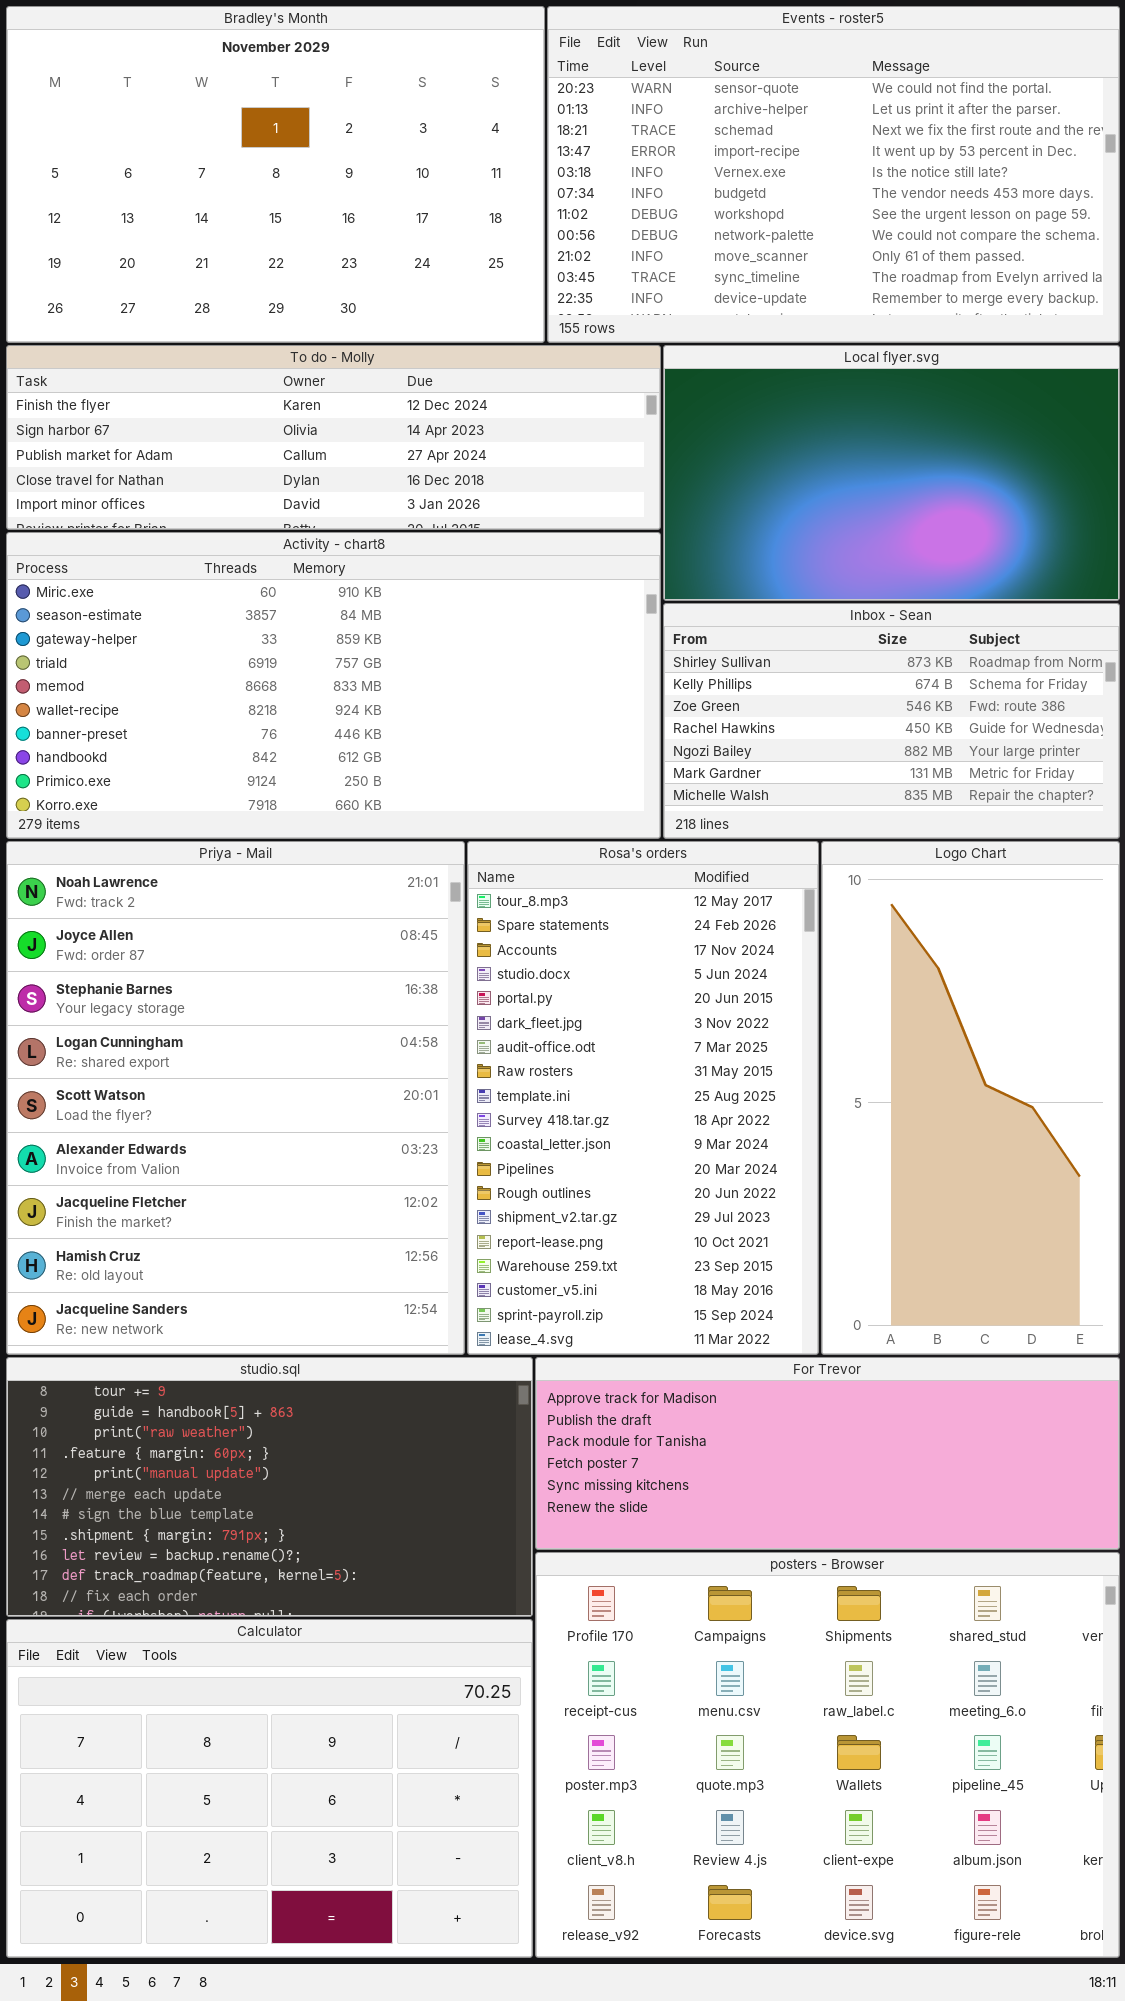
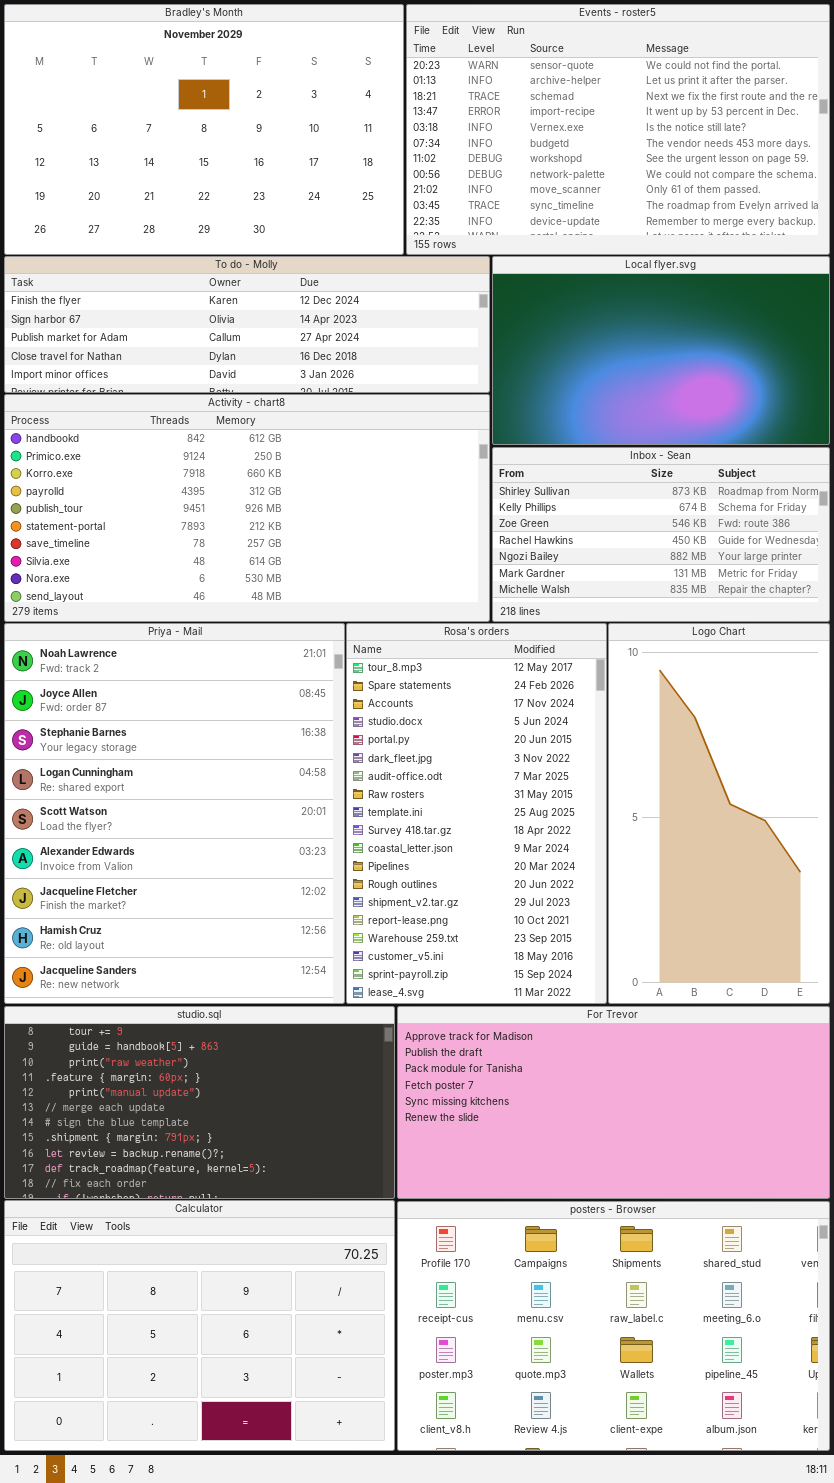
Activity - chart8: [6,532,661,839] -> [4,394,490,622], scrolled down 7 rows
For Trevor: [535,1357,1120,1550] -> [397,1006,830,1199], resized
posters - Browser: [535,1552,1120,1958] -> [397,1201,830,1451], resized

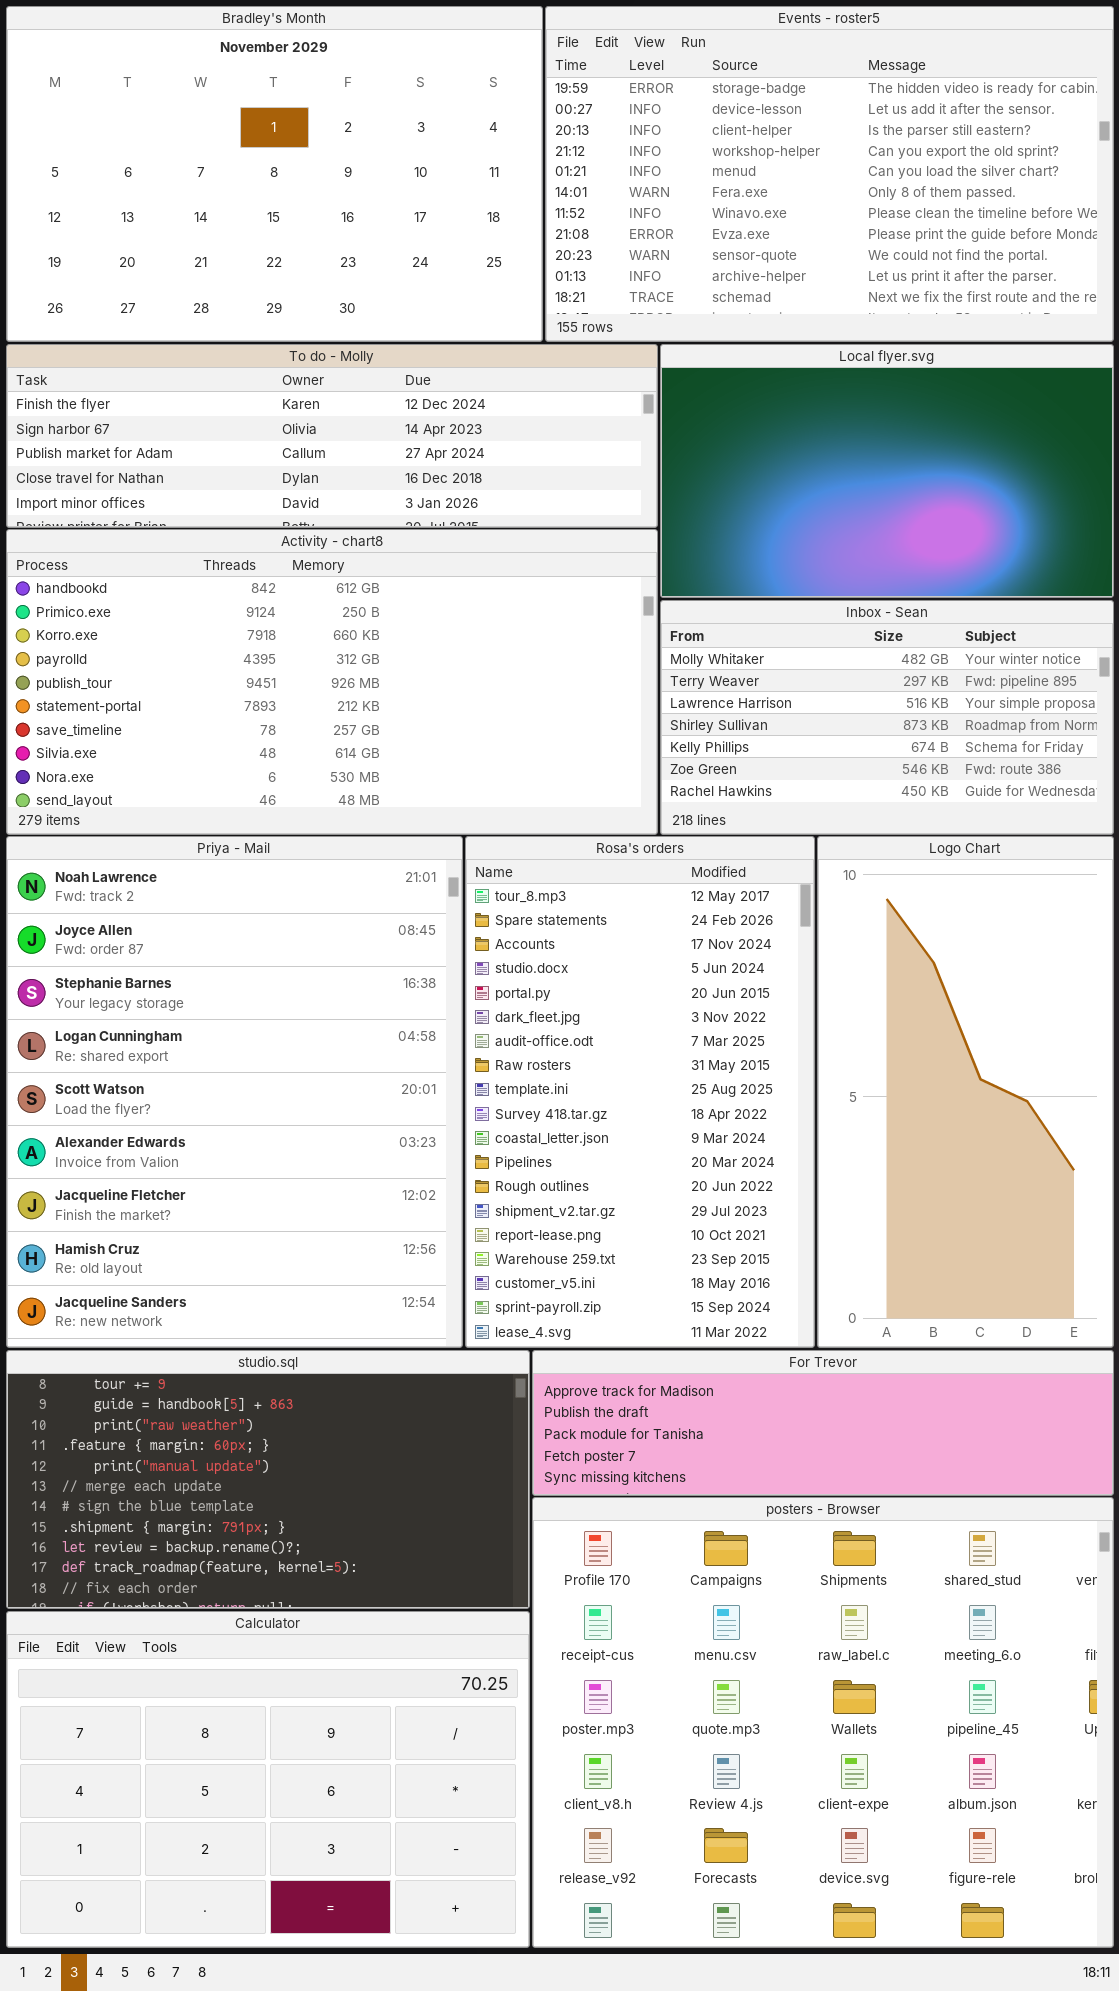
Events - roster5: [406,4,830,255] -> [545,6,1114,342], scrolled up 8 rows
Inbox - Sean: [492,447,830,622] -> [660,600,1114,835], scrolled up 3 rows
For Trevor: [397,1006,830,1199] -> [532,1350,1114,1496], resized
posters - Browser: [397,1201,830,1451] -> [532,1497,1114,1948], resized

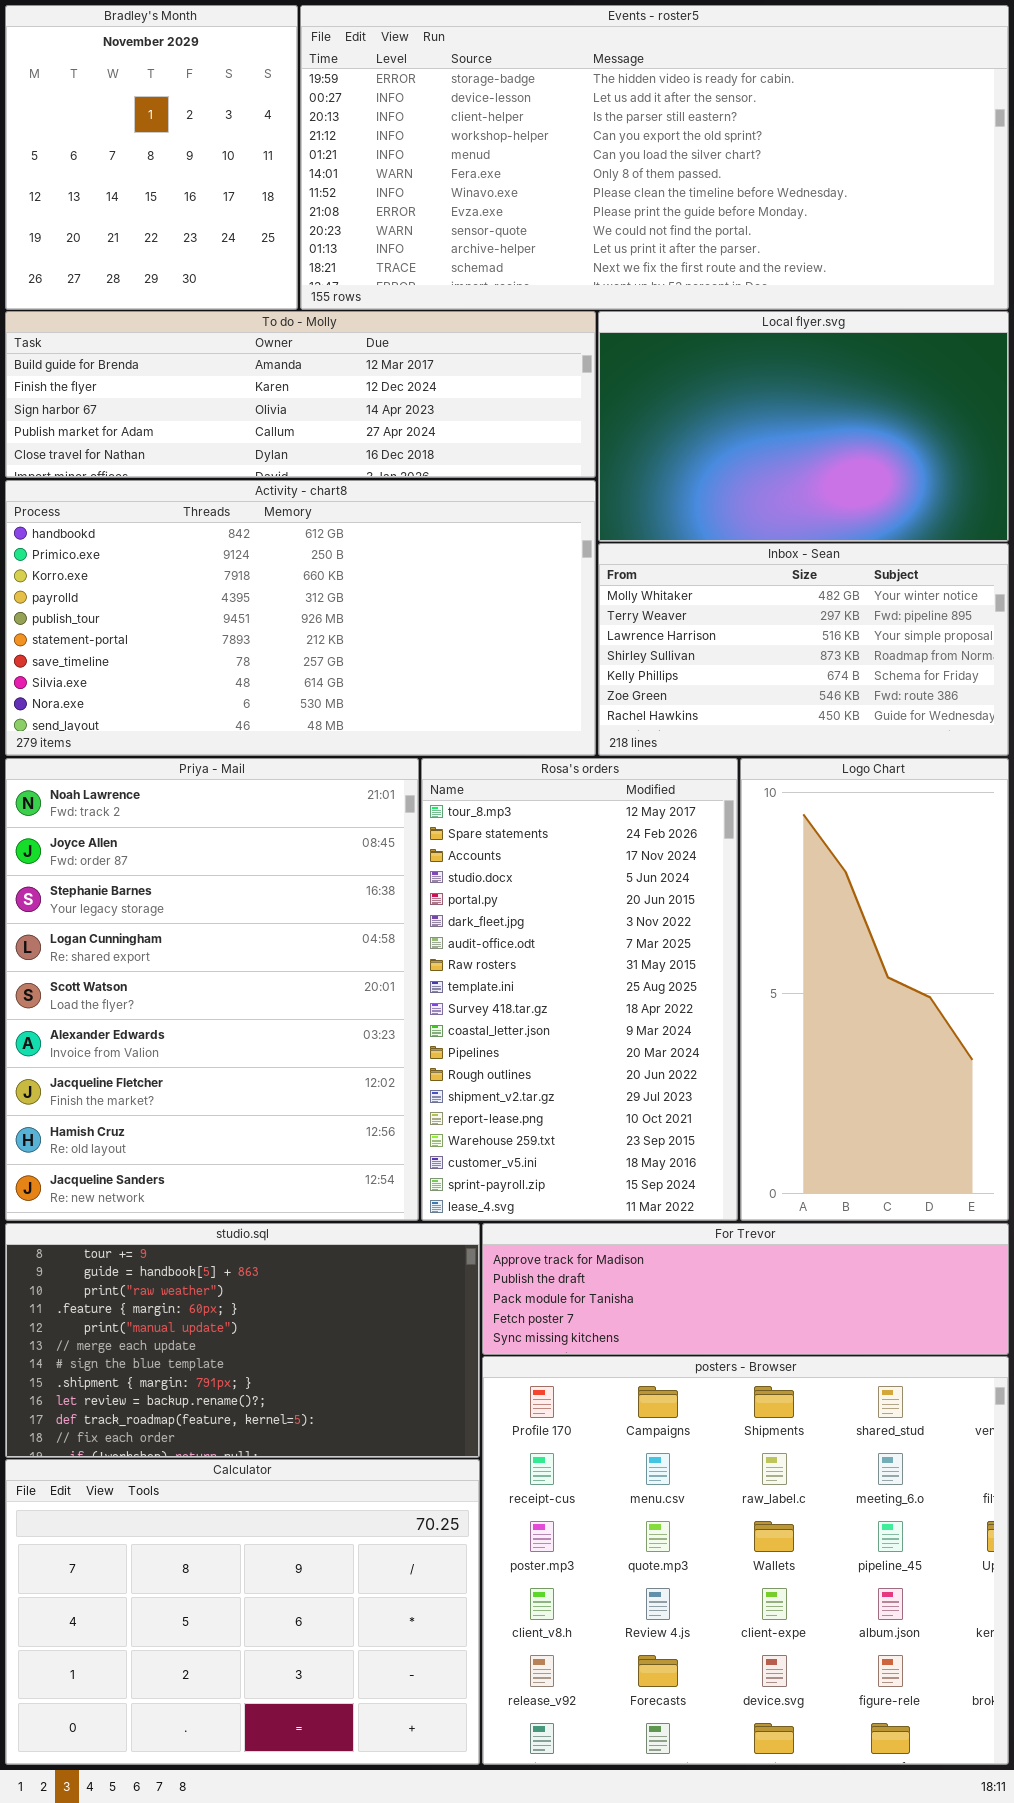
Bradley's Month: [6,6,543,342] -> [5,5,298,310], resized
Events - roster5: [545,6,1114,342] -> [300,5,1009,310], resized
To do - Molly: [6,344,658,528] -> [5,311,596,478], scrolled up 1 row

